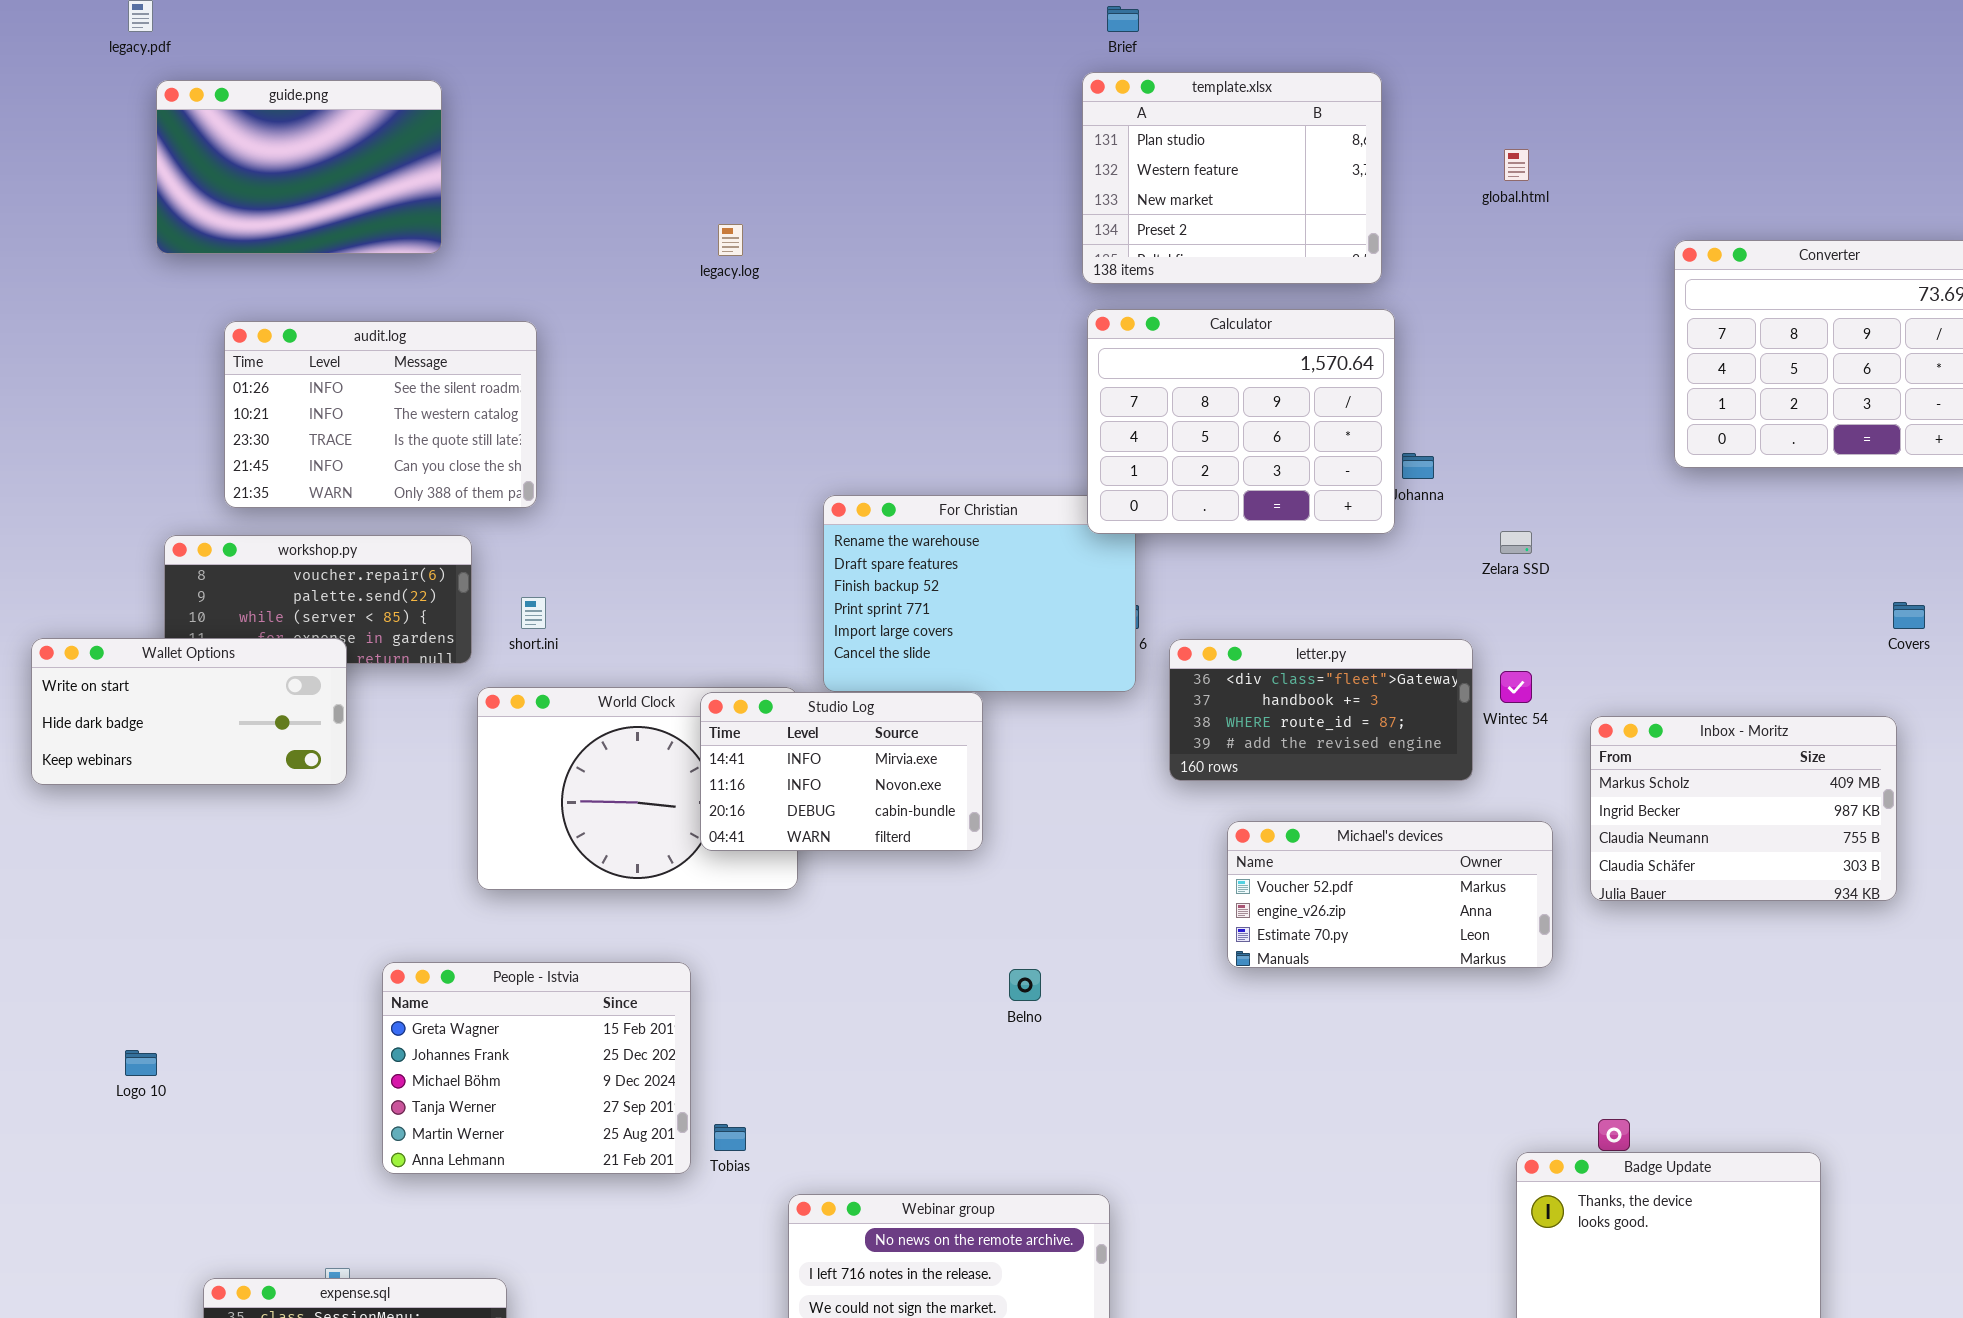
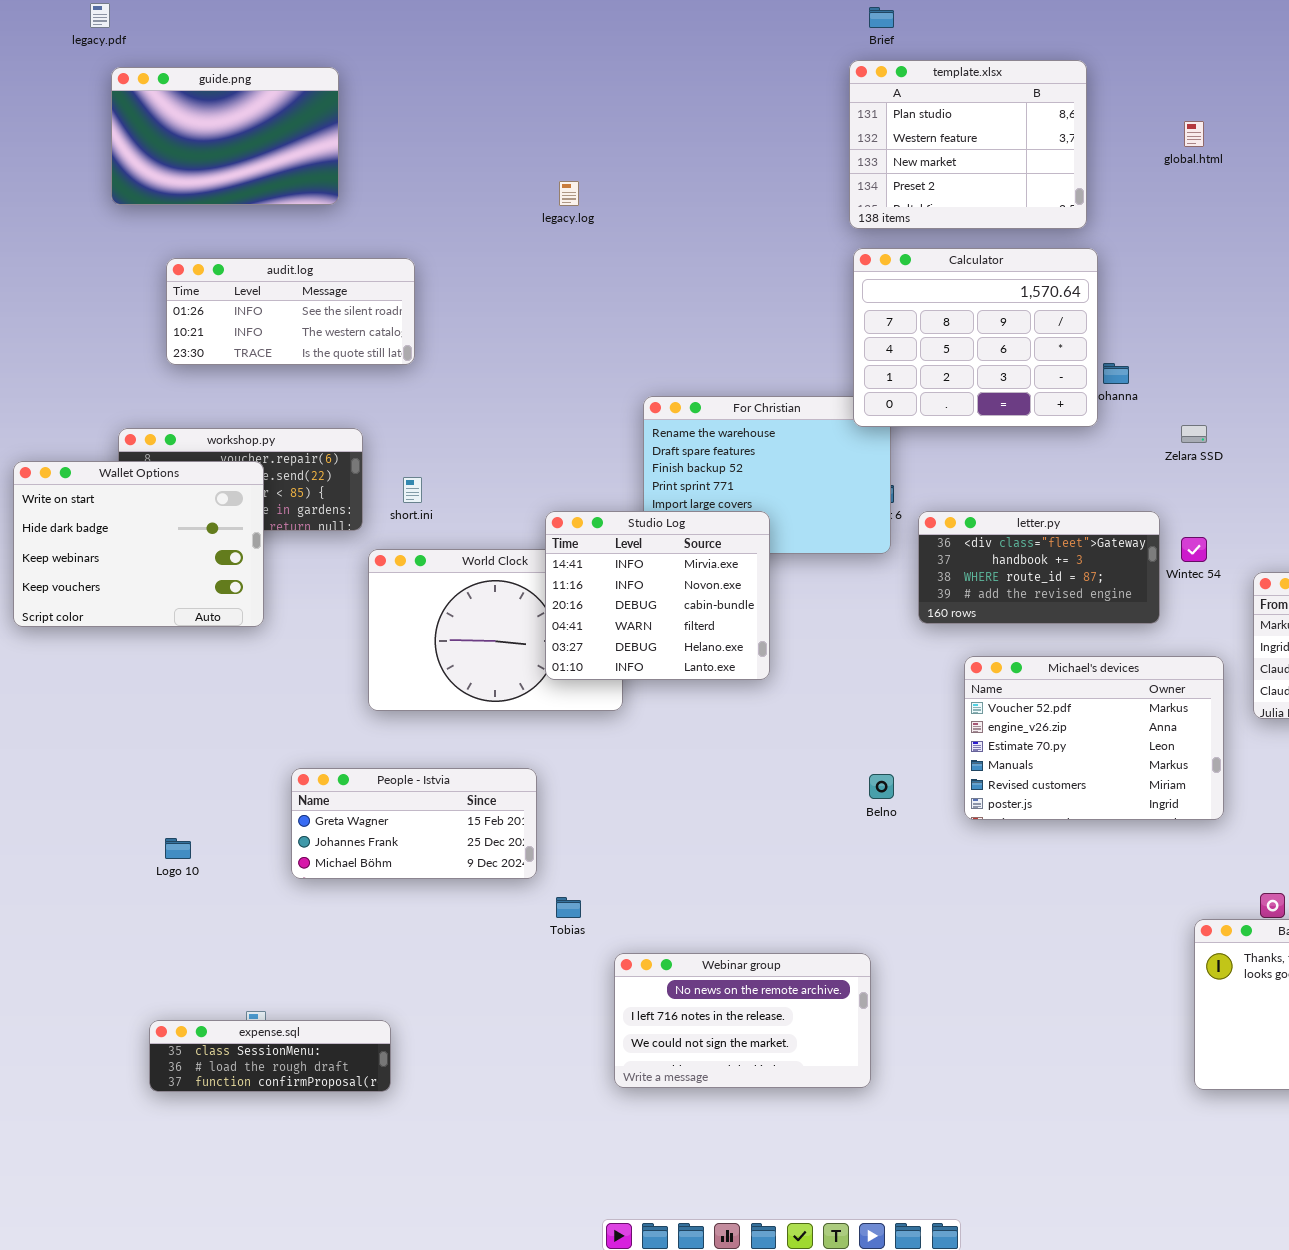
audit.log: [224,321,537,508] -> [166,258,415,365], resized
Wallet Options: [31,638,347,785] -> [13,461,264,627], resized
Studio Log: [700,692,983,851] -> [545,511,770,680], resized
Michael's devices: [1227,821,1553,968] -> [964,656,1224,820], resized
People - Istvia: [382,962,691,1174] -> [291,768,537,879], resized
Belno: [1009,969,1041,1001] -> [869,774,894,799], moved
Logo 10: [125,1050,157,1076] -> [165,838,191,859], moved

